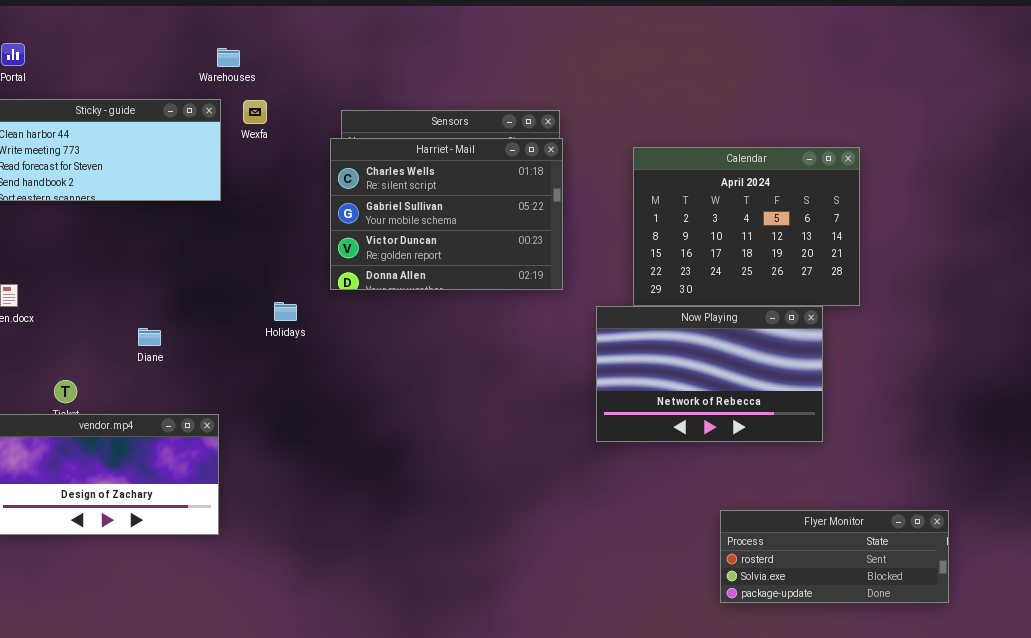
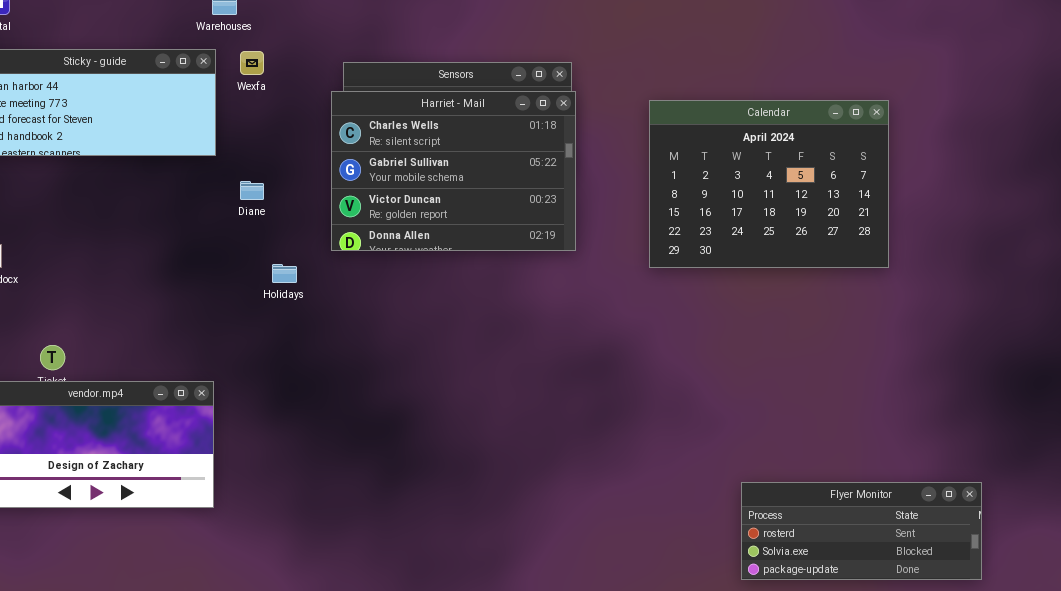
Now Playing: [596,306,823,442] -> none, closed
Diane: [138,328,161,346] -> [240,181,264,200], moved

